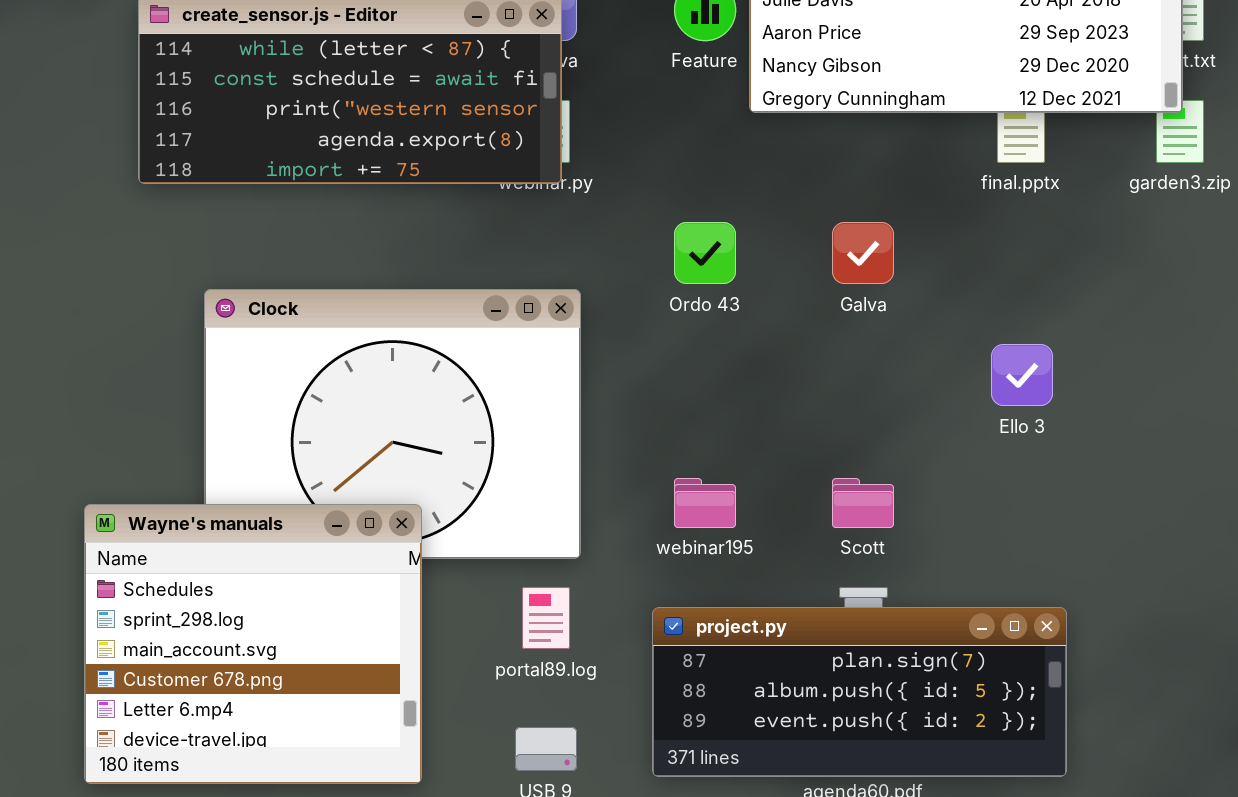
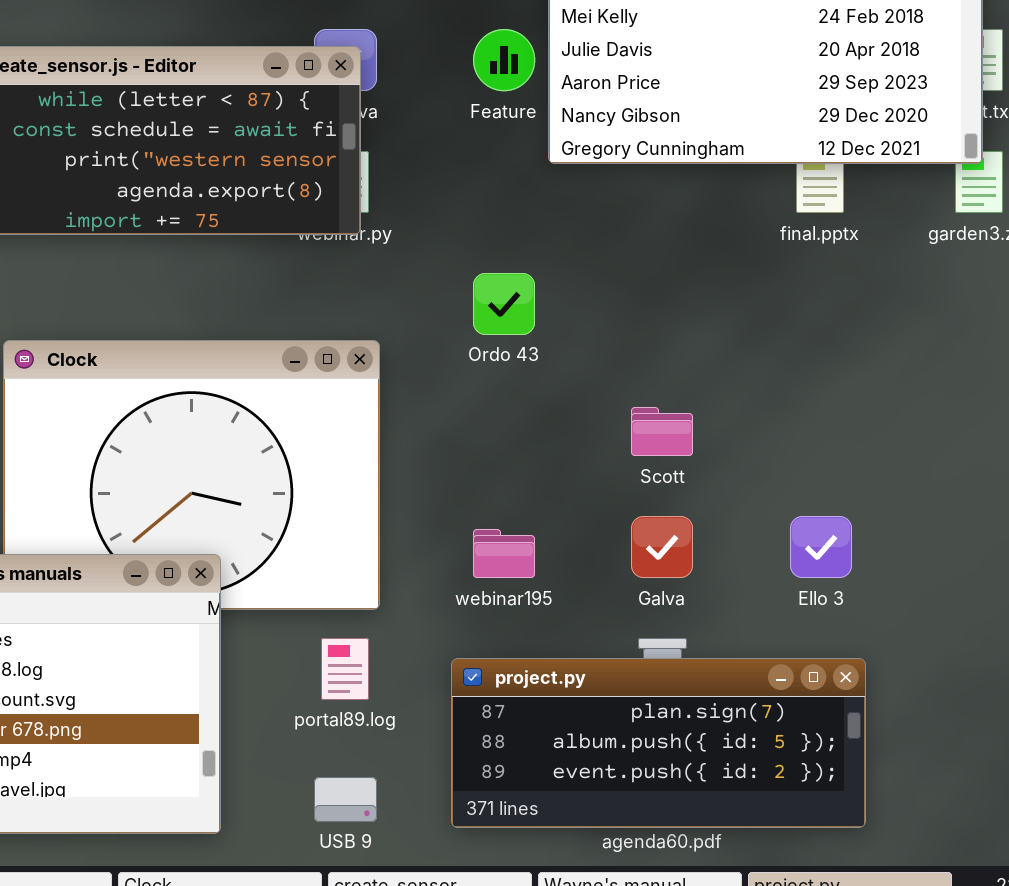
Galva: [832,222,894,284] -> [631,516,693,578], moved
Ello 3: [991,344,1053,406] -> [790,516,852,578], moved
Scott: [832,478,894,528] -> [631,407,693,456], moved

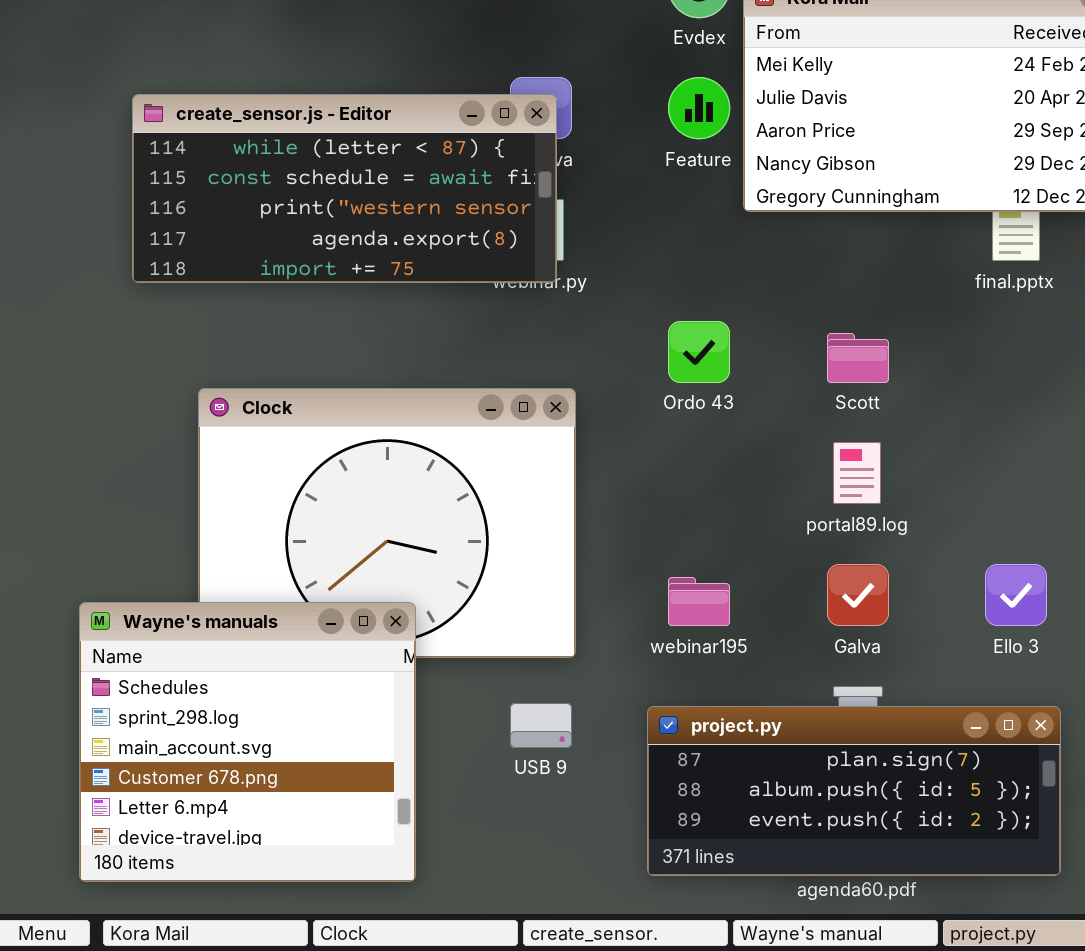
Scott: [631,407,693,456] -> [827,333,889,383], moved
portal89.log: [321,638,369,700] -> [833,442,881,504], moved
USB 9: [314,777,377,822] -> [510,703,572,748], moved

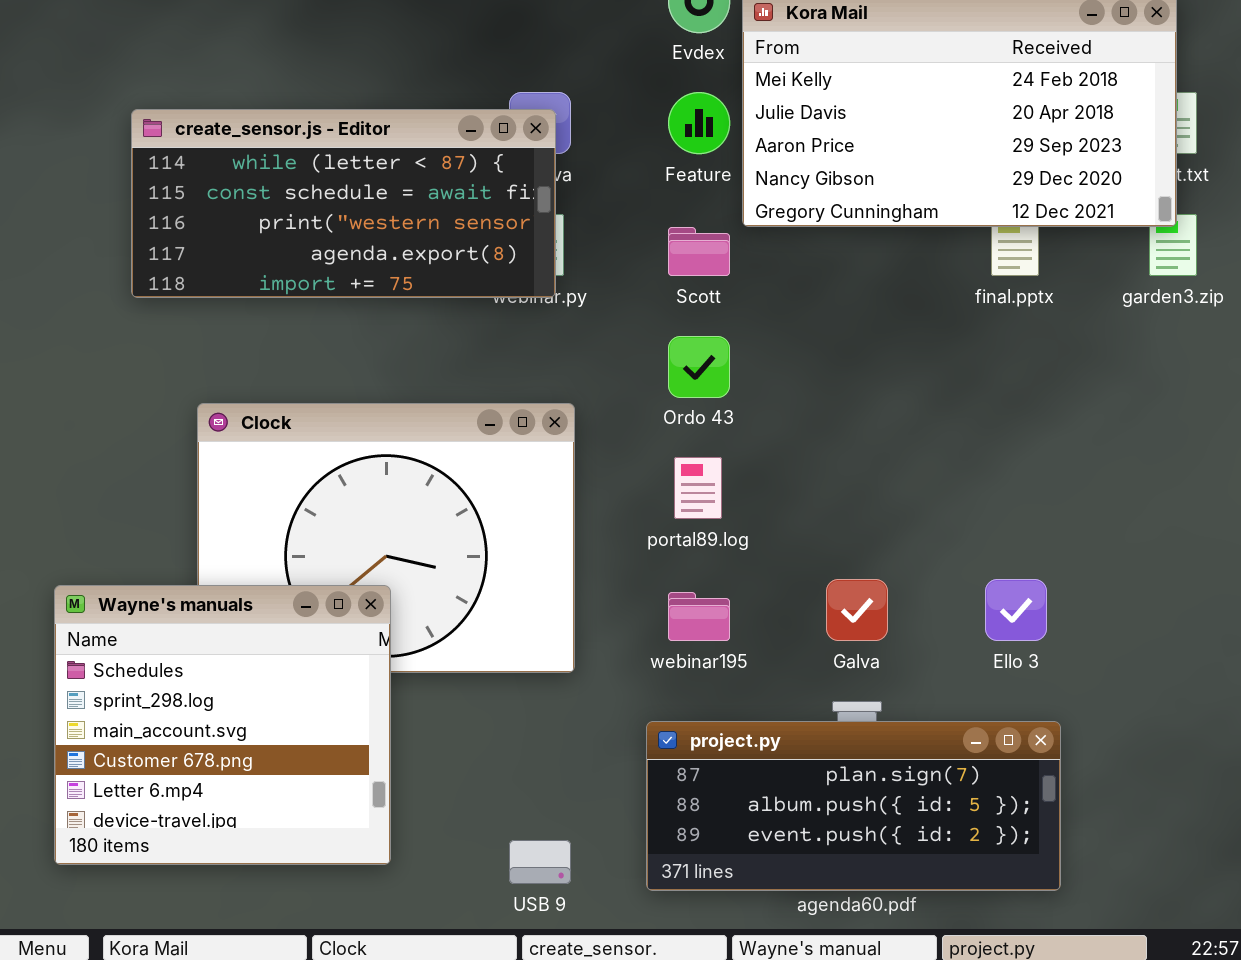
Scott: [827,333,889,383] -> [668,227,730,276], moved
portal89.log: [833,442,881,504] -> [674,457,722,519], moved
Wayne's manuals: [79,602,416,882] -> [54,585,391,865], moved
USB 9: [510,703,572,748] -> [509,840,571,884], moved

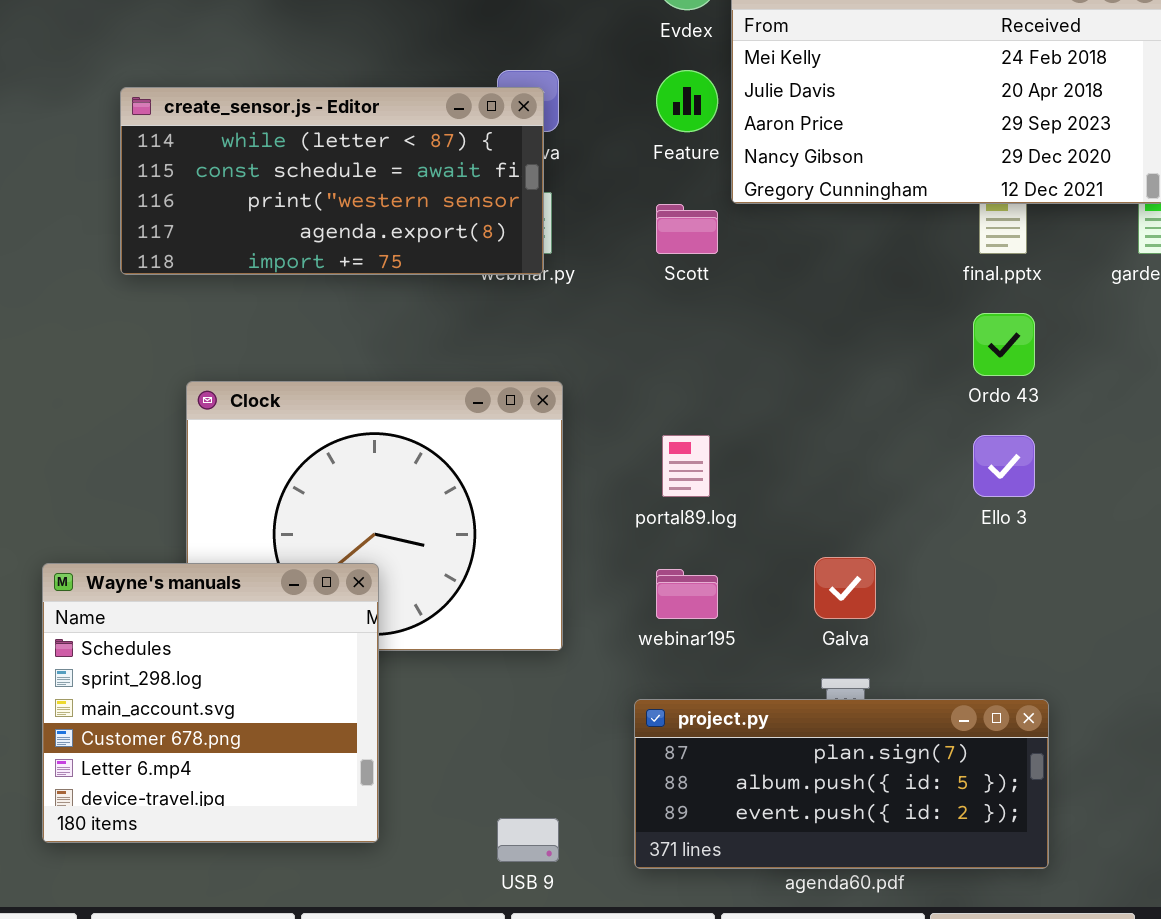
Ordo 43: [668,336,730,398] -> [973,313,1035,376], moved
Ello 3: [985,579,1047,641] -> [973,435,1035,497], moved

